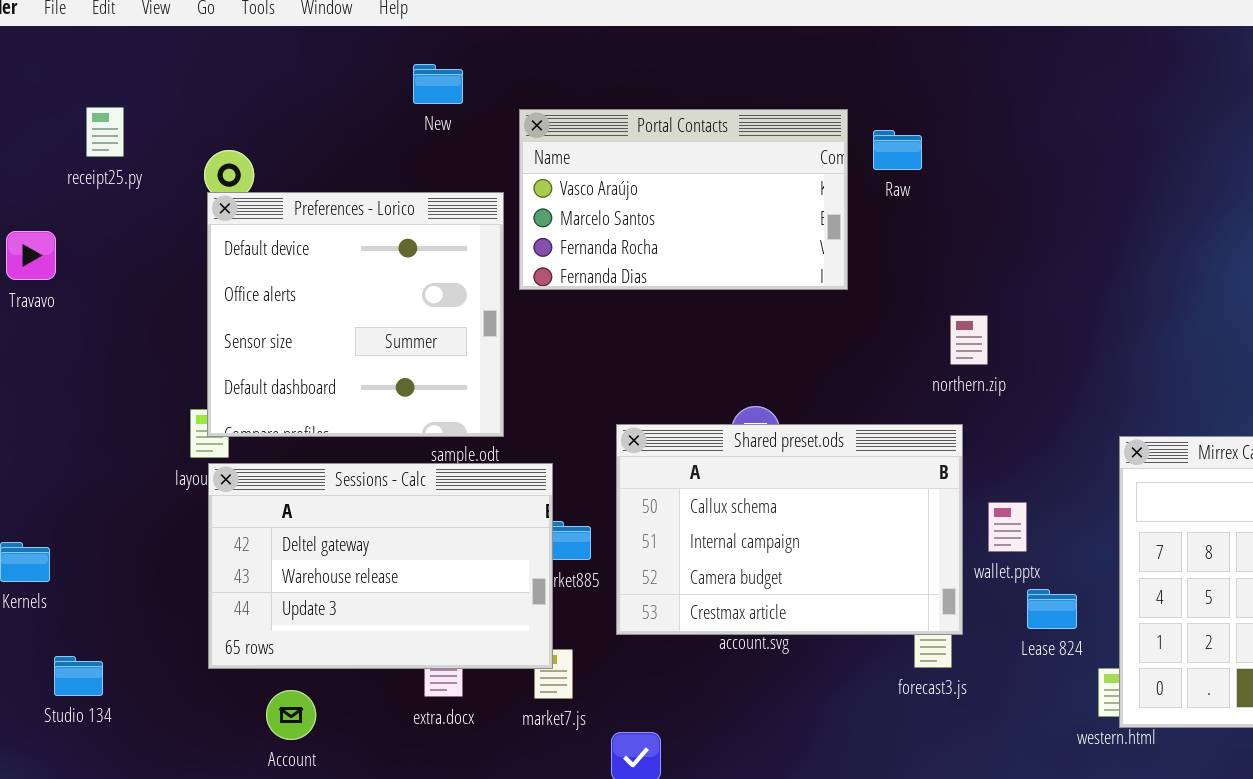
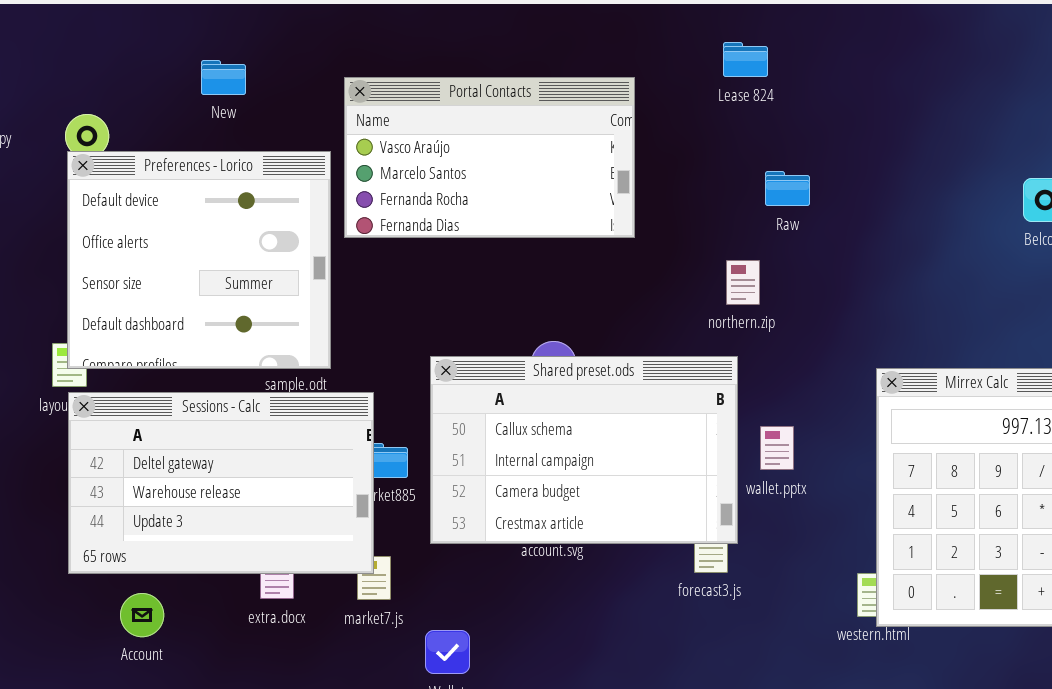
New: [413,64,463,104] -> [201,60,246,95], moved
Raw: [873,130,922,170] -> [765,171,810,206], moved
Lease 824: [1027,589,1077,629] -> [723,42,768,77], moved

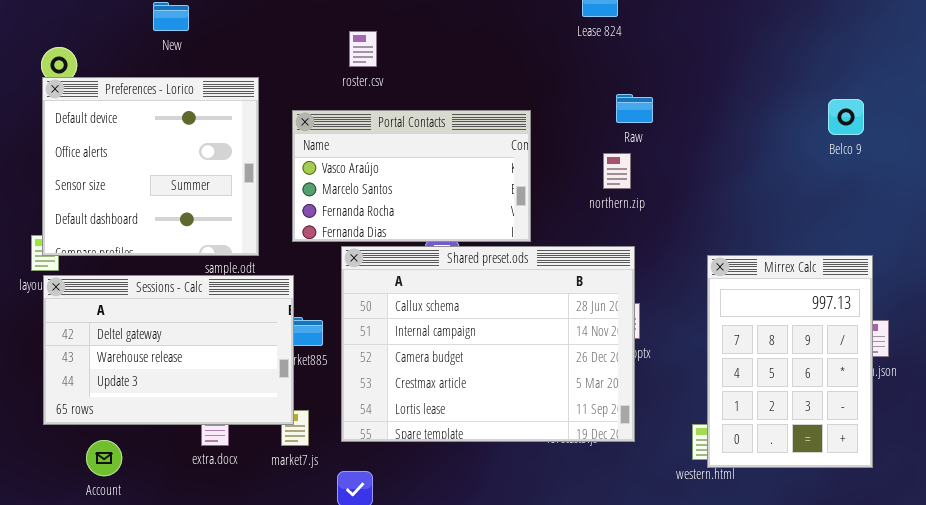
Portal Contacts: [344,77,635,238] -> [292,110,531,242], moved
northern.zip: [726,260,760,305] -> [603,153,631,189], moved
Shared preset.ods: [430,356,738,544] -> [341,246,635,442], resized

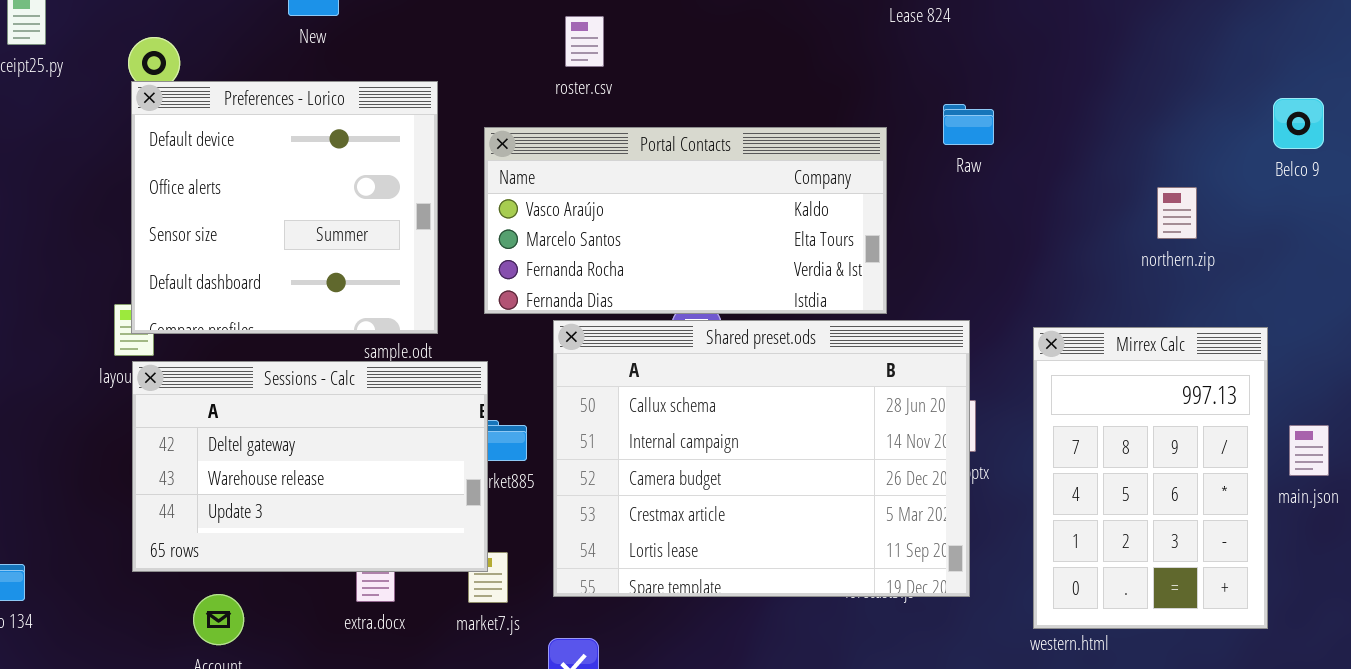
Belco 9: [828,99,864,135] -> [1273,98,1324,149], moved
Portal Contacts: [292,110,531,242] -> [484,127,887,314], resized
northern.zip: [603,153,631,189] -> [1157,187,1197,239], moved
Mirrex Calc: [707,255,873,468] -> [1033,327,1268,629], moved

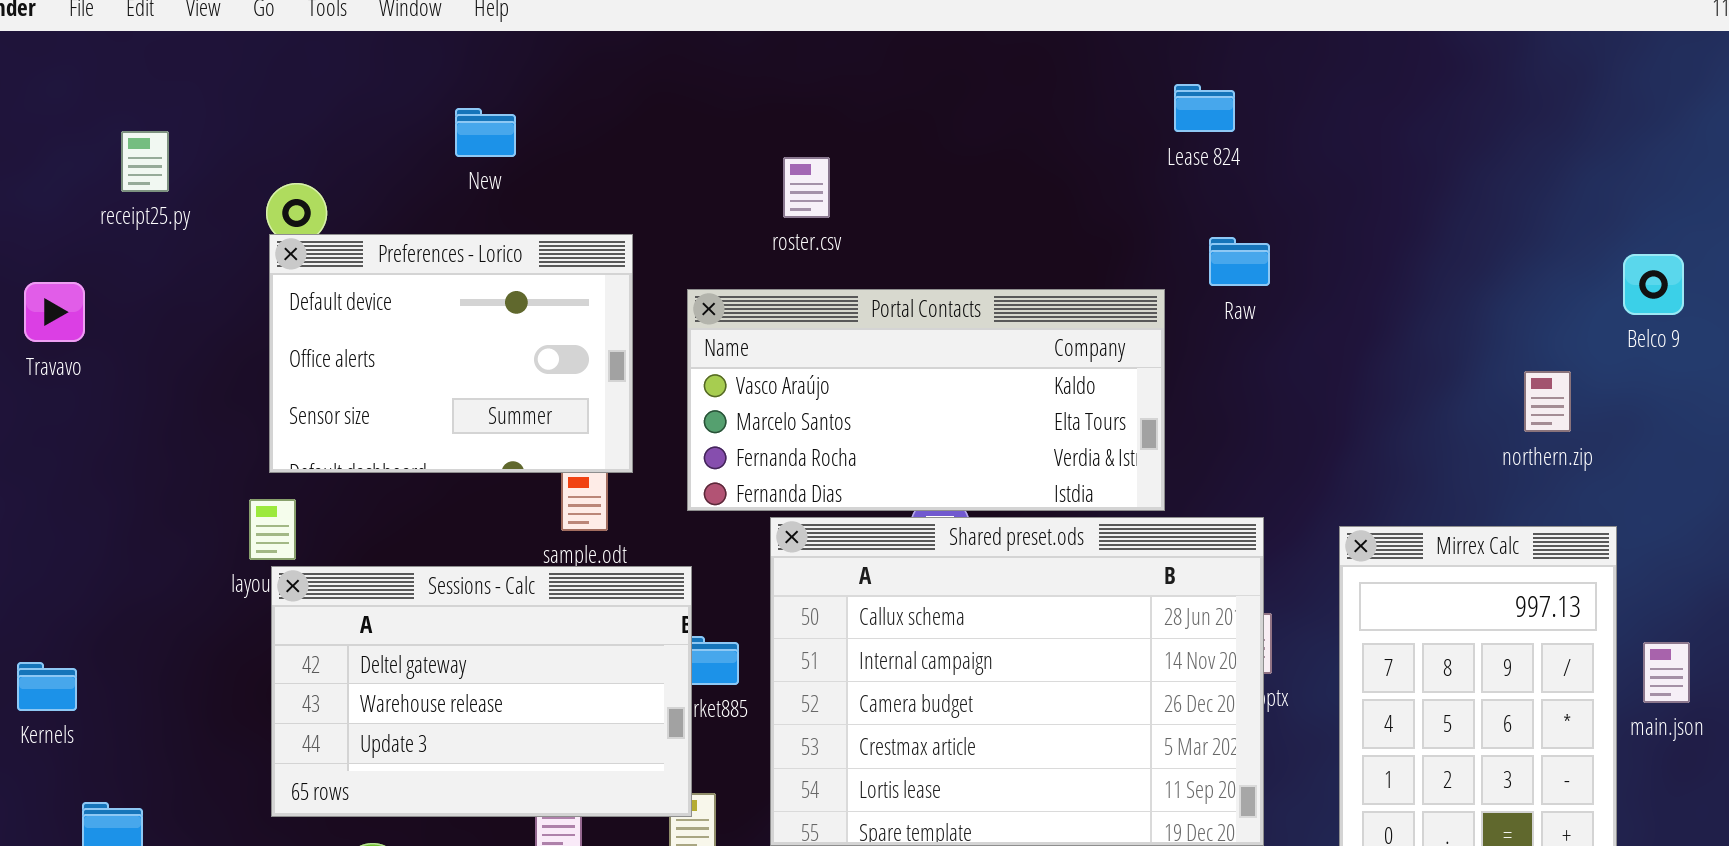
Preferences - Lorico: [131,81,438,334] -> [269,234,633,473], resized
Raw: [943,104,994,145] -> [1209,237,1270,286], moved
northern.zip: [1157,187,1197,239] -> [1524,371,1571,432], moved

